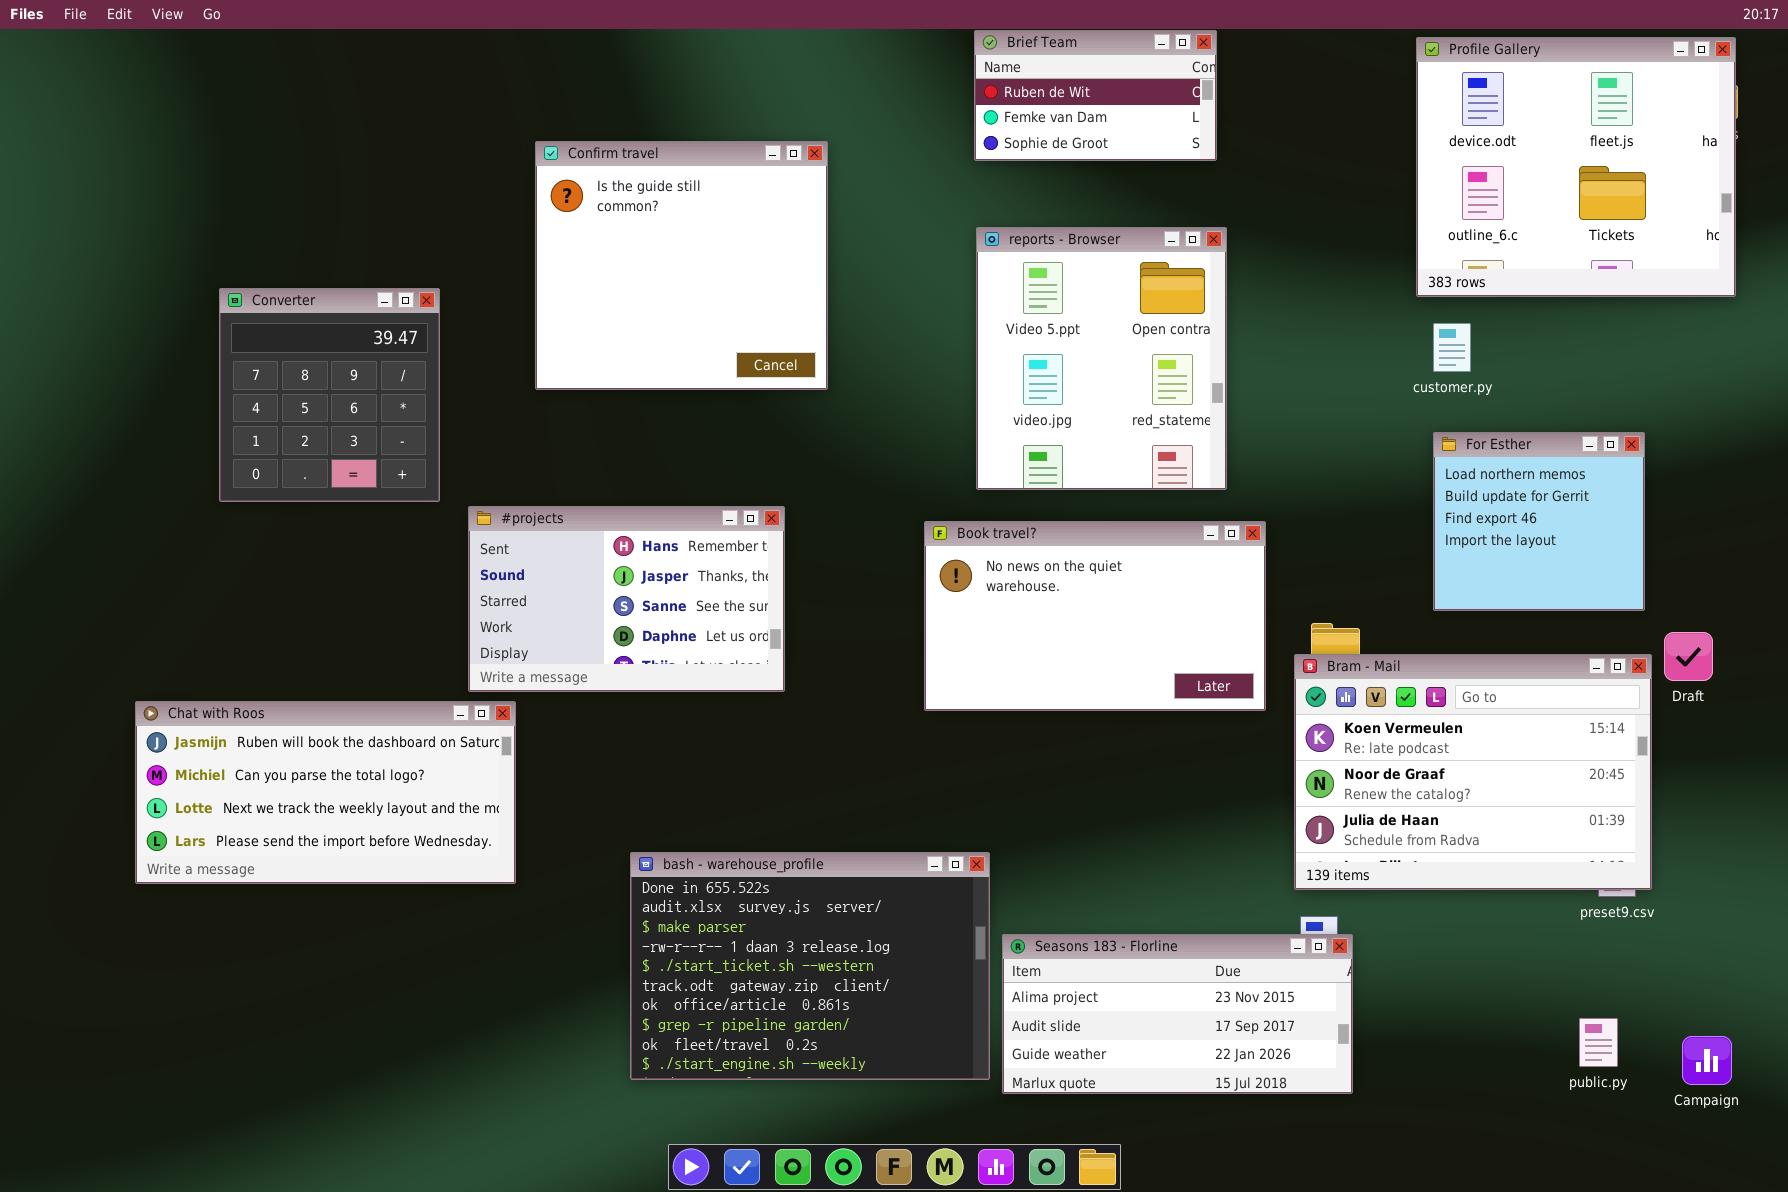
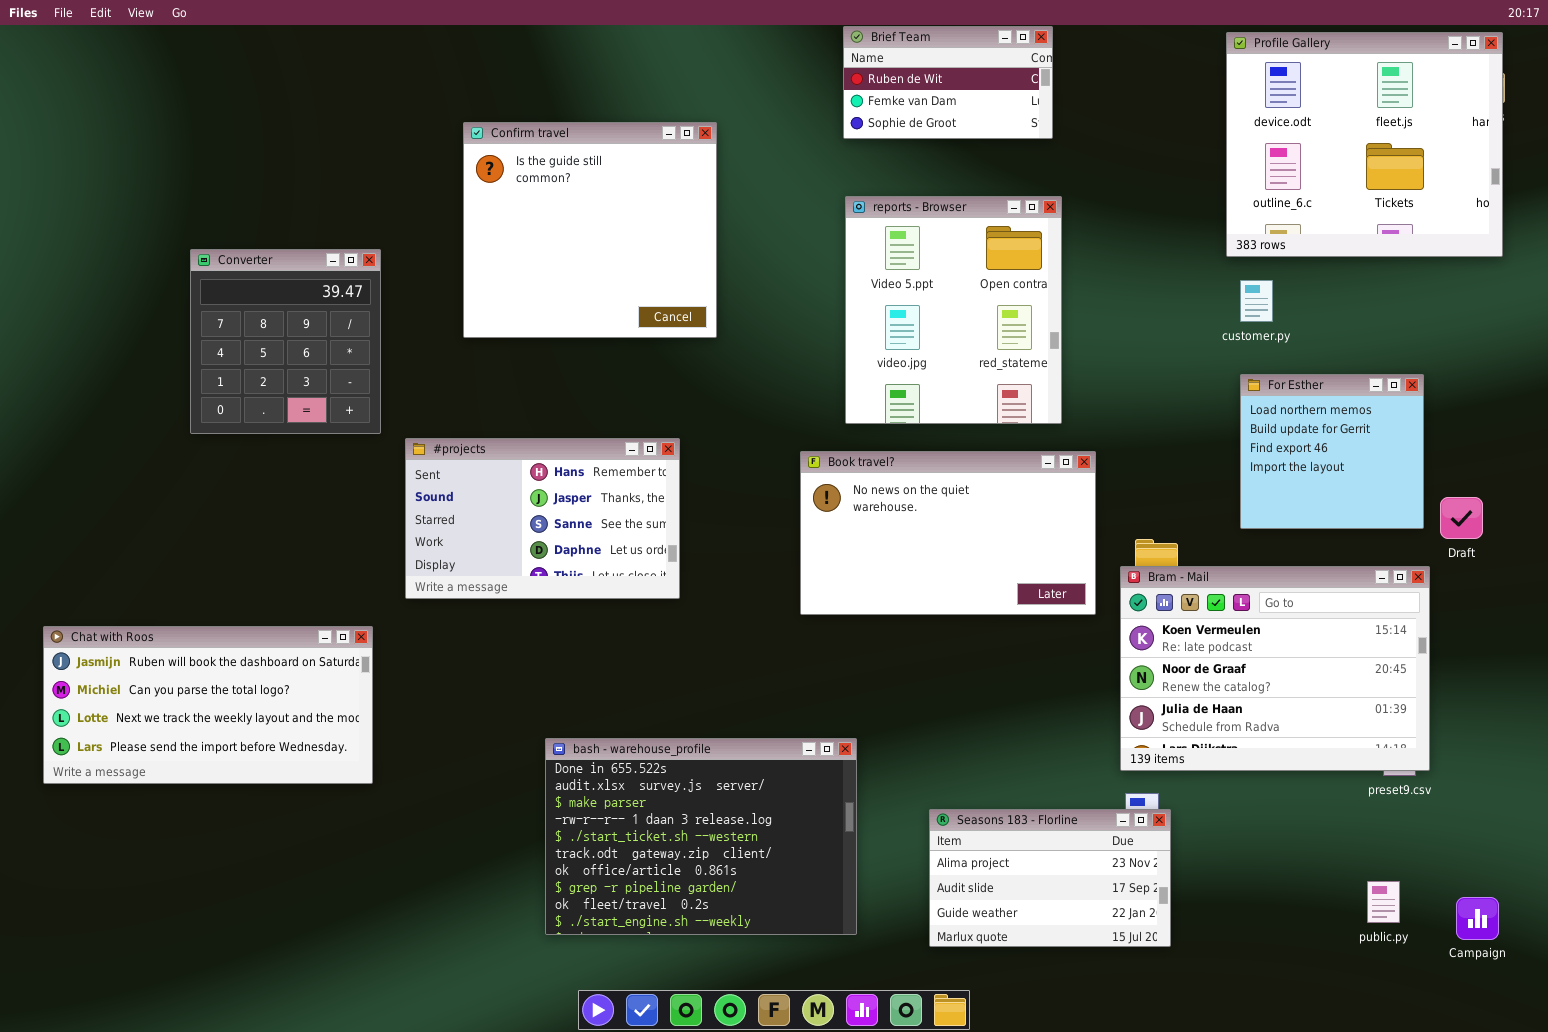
Draft: [1664,632,1713,681] -> [1440,497,1483,539], moved
Chat with Roos: [135,701,516,884] -> [43,626,373,784], moved
Seasons 183 - Florline: [1002,934,1353,1094] -> [929,809,1171,947], resized

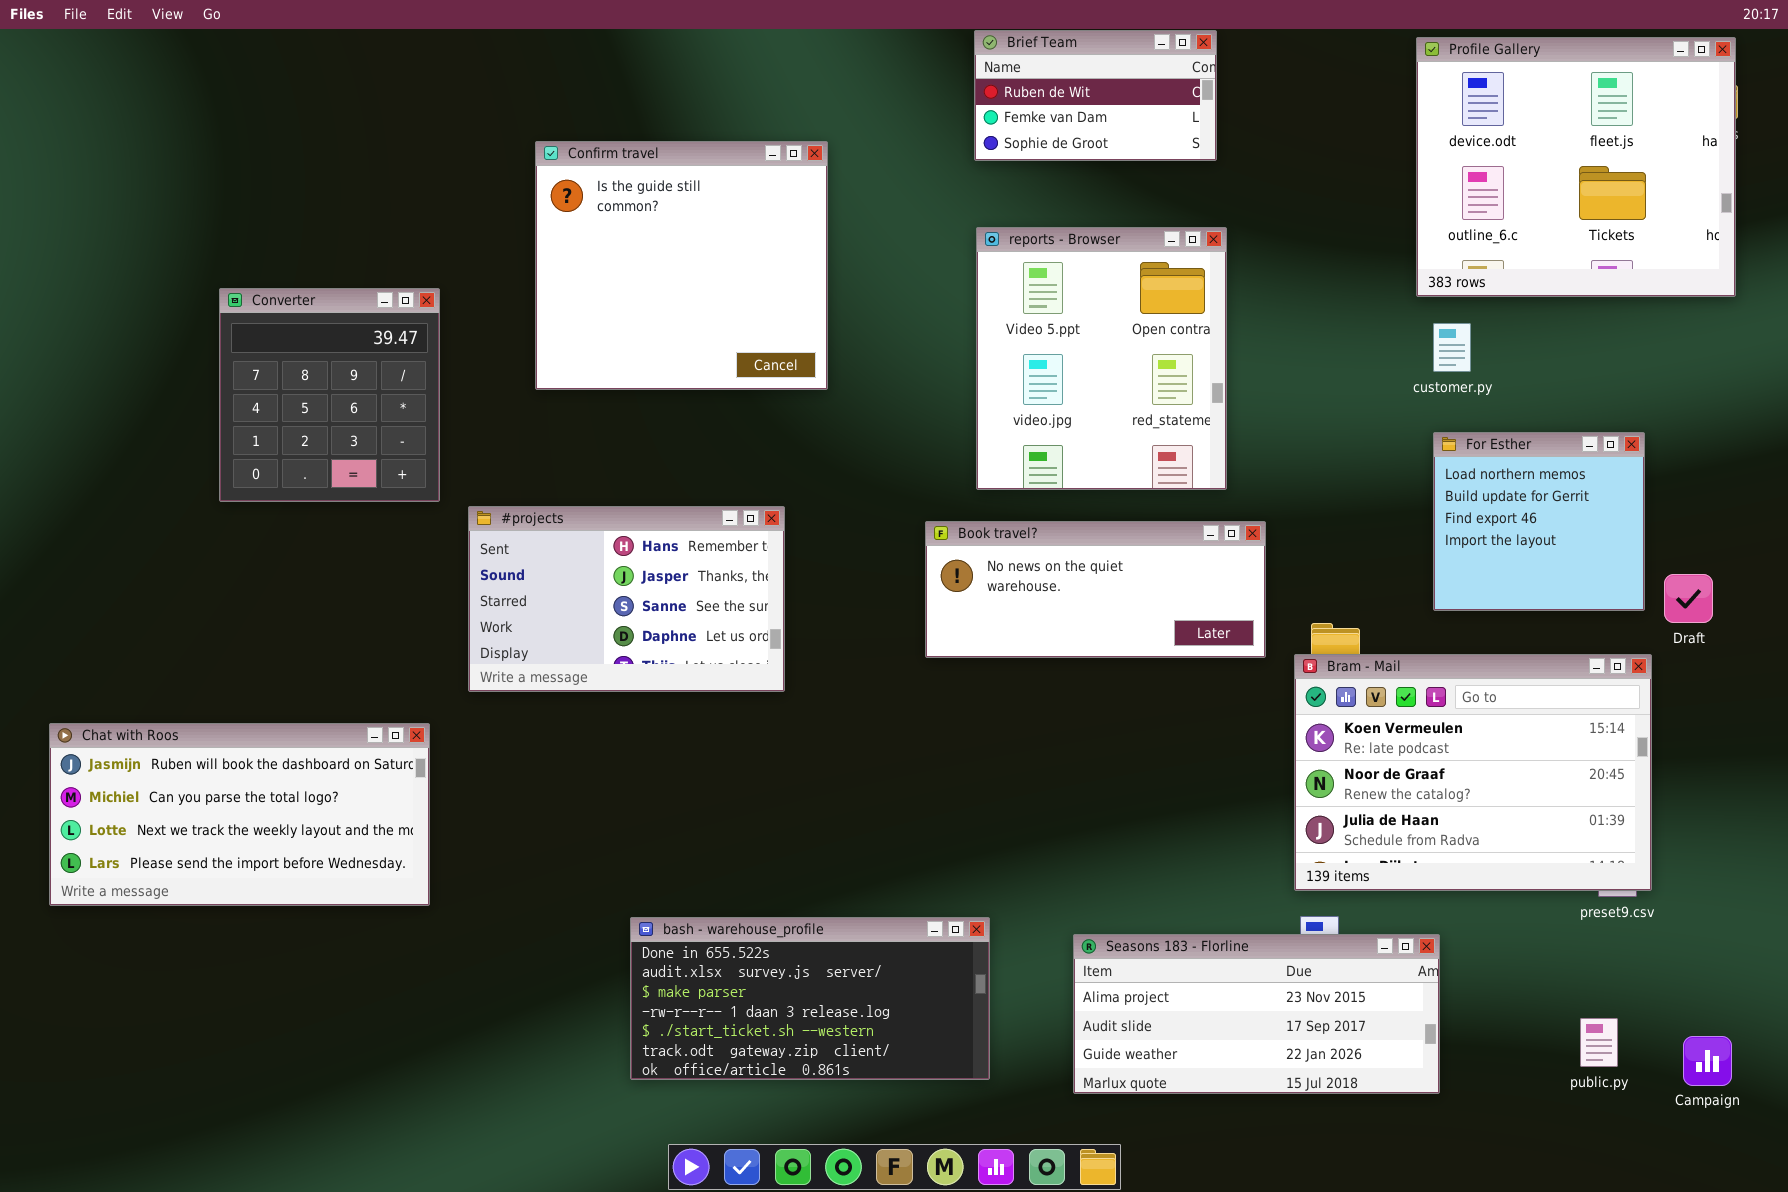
Book travel?: [800,451,1096,615] -> [925,521,1266,658], resized
bash - warehouse_profile: [545,738,857,935] -> [630,917,990,1080], resized
Seasons 183 - Florline: [929,809,1171,947] -> [1073,934,1440,1094], resized

